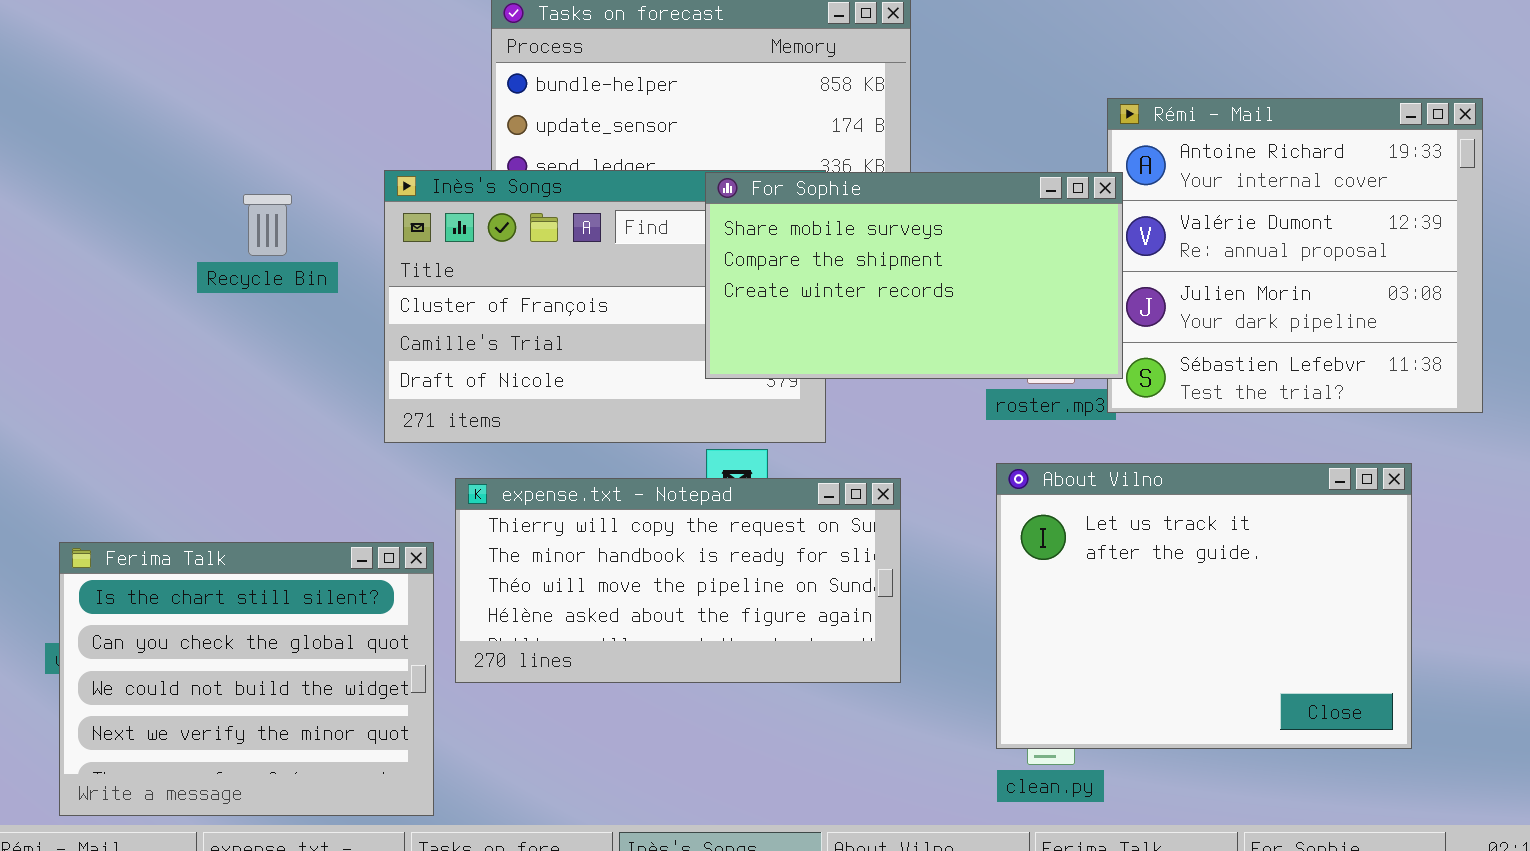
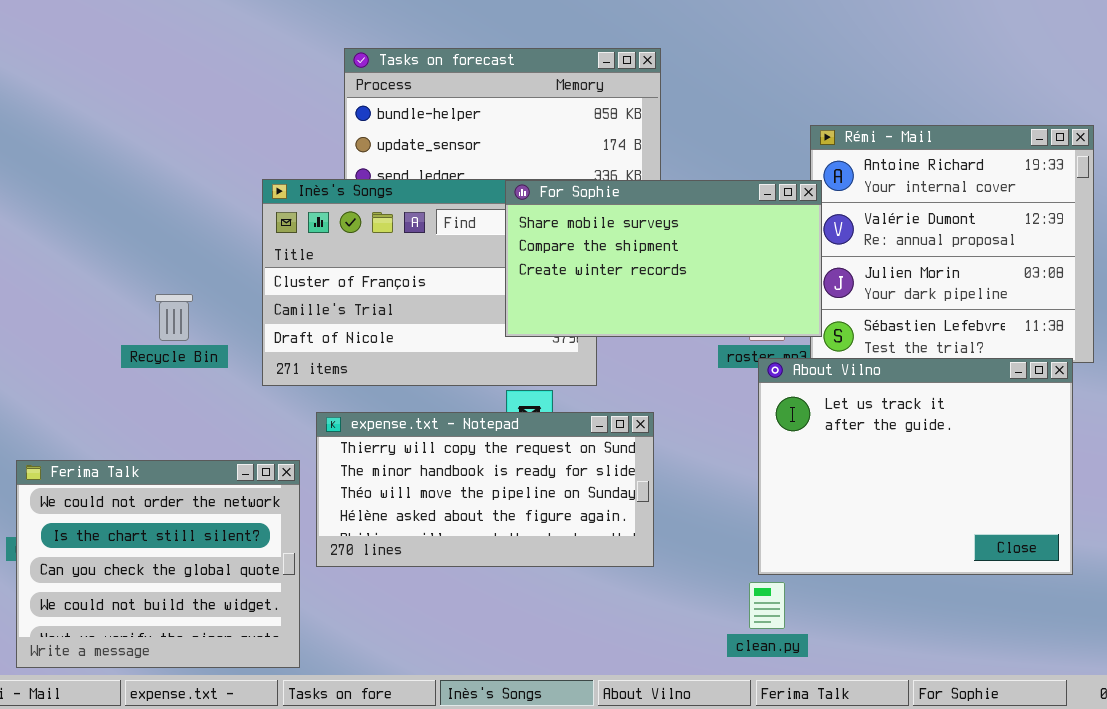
Recycle Bin: [243,194,292,256] -> [155,294,193,341], moved
About Vilno: [996,463,1412,749] -> [758,358,1073,575], moved
Ferima Talk: [59,542,434,816] -> [16,460,300,668], scrolled up 1 row

